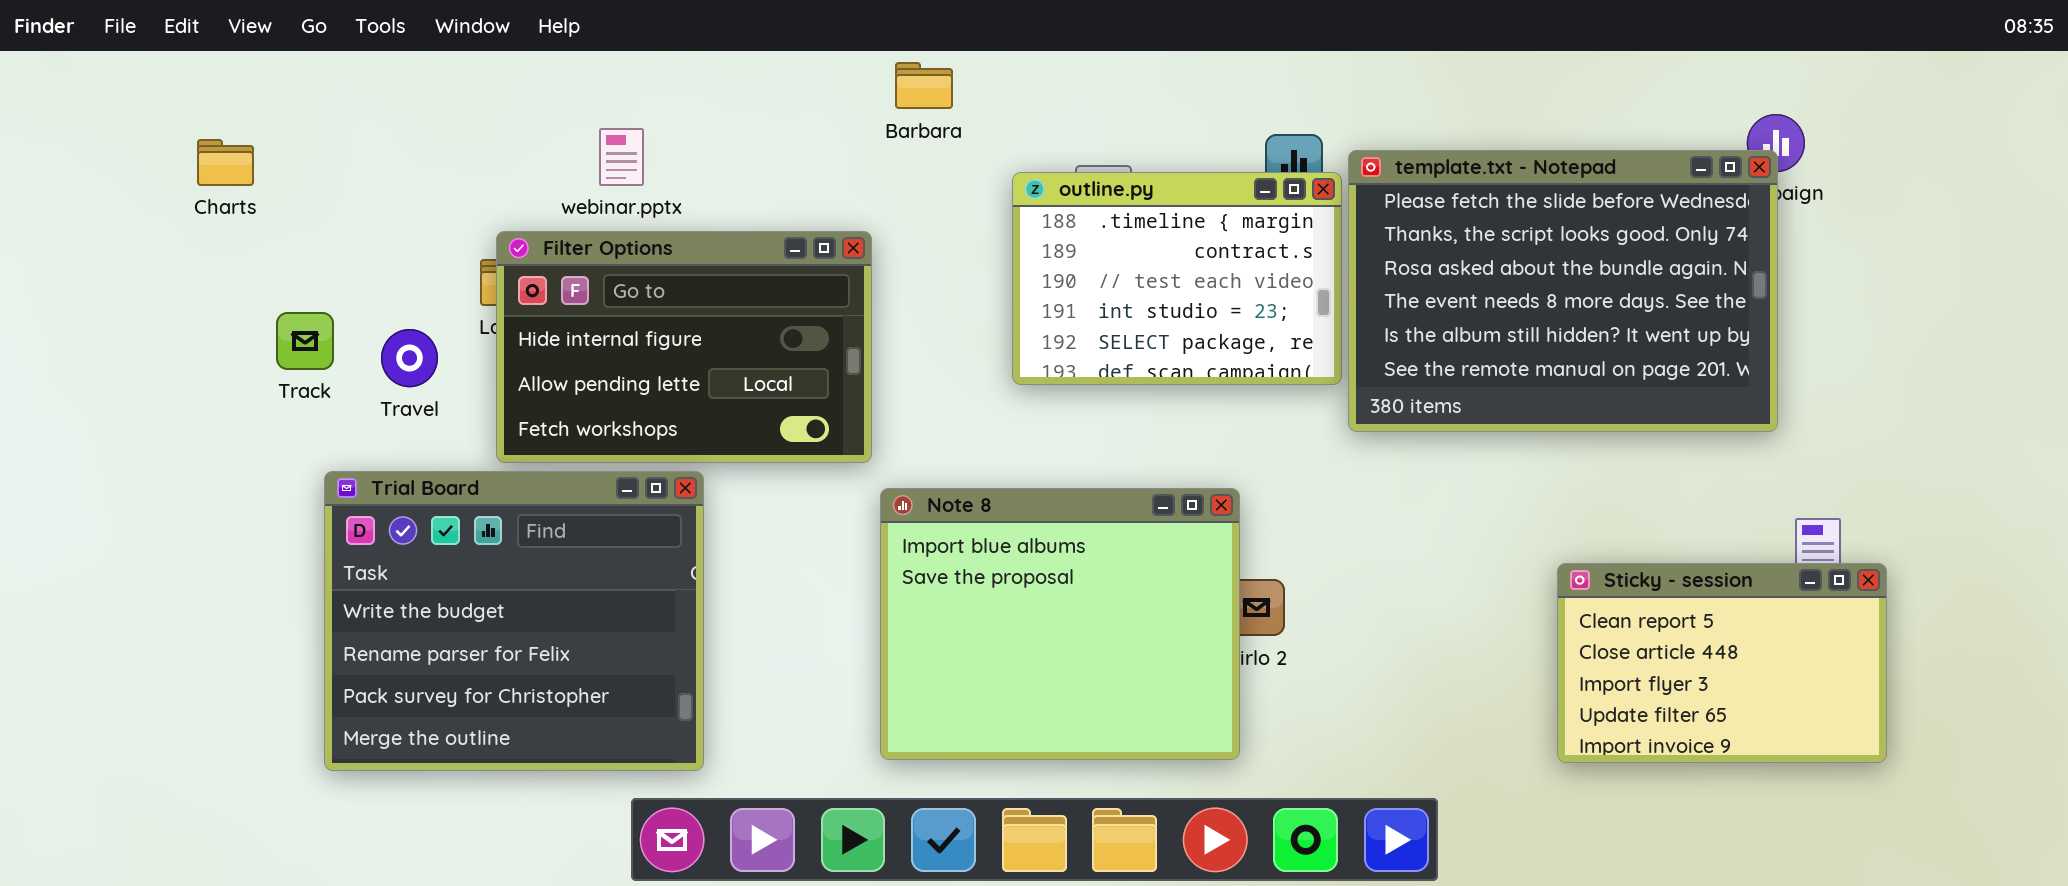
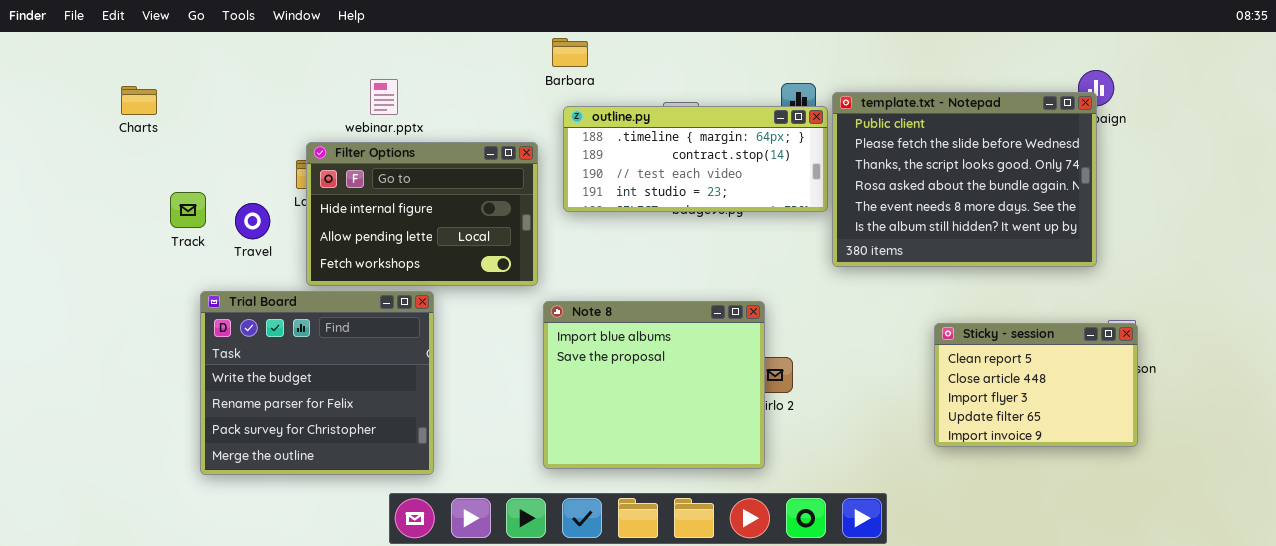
template.txt - Notepad: [1348,150,1778,432] -> [832,92,1097,267], scrolled up 1 row
outline.py: [1012,172,1342,385] -> [563,106,828,212], resized
Sticky - session: [1557,563,1887,763] -> [934,323,1138,447], moved

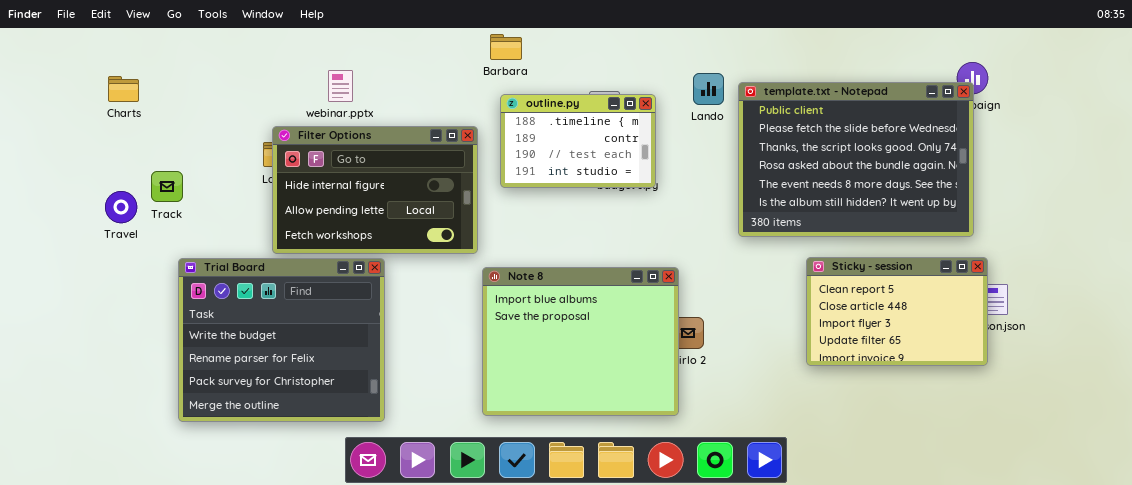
outline.py: [563,106,828,212] -> [500,94,656,188], resized
Travel: [235,203,270,239] -> [105,191,137,223], moved
Sticky - session: [934,323,1138,447] -> [806,257,988,366], moved

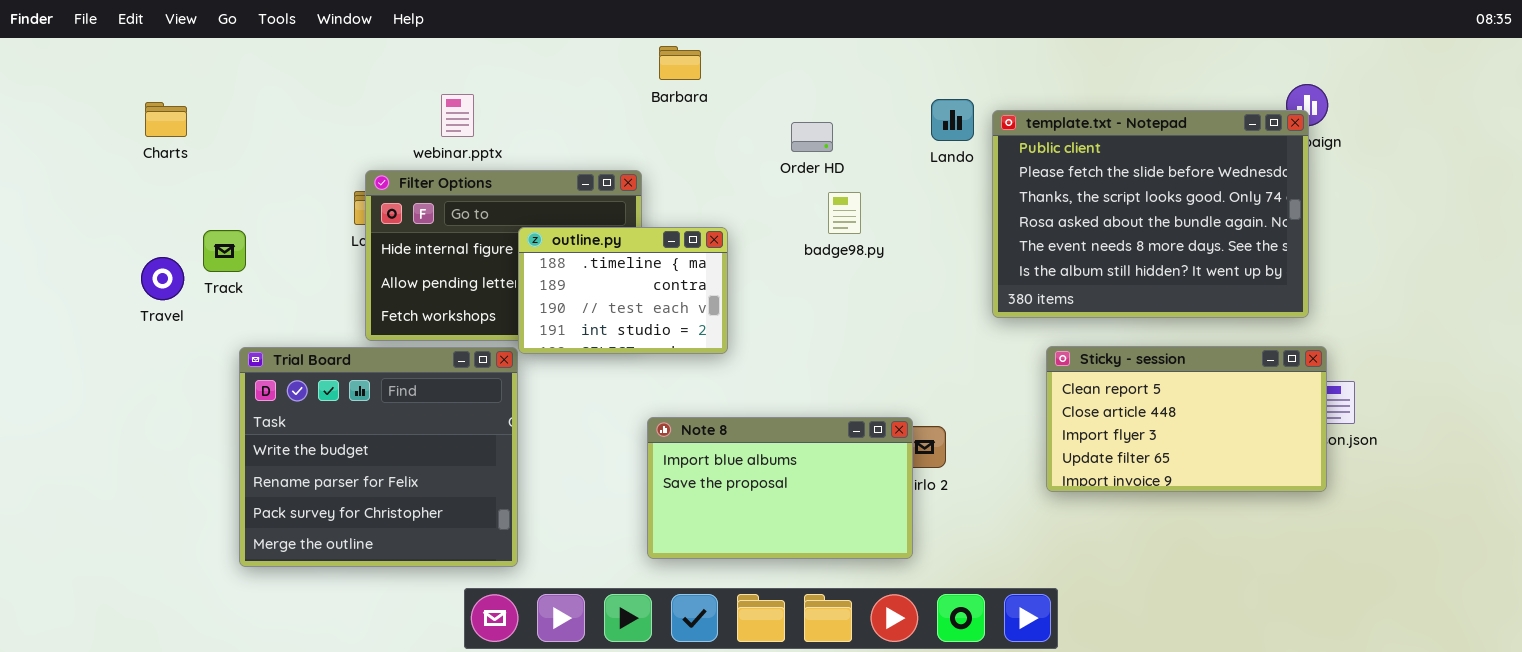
outline.py: [500,94,656,188] -> [518,227,728,354], moved
Sticky - session: [806,257,988,366] -> [1046,346,1327,492], resized
Note 8: [482,267,679,416] -> [647,417,913,559], resized

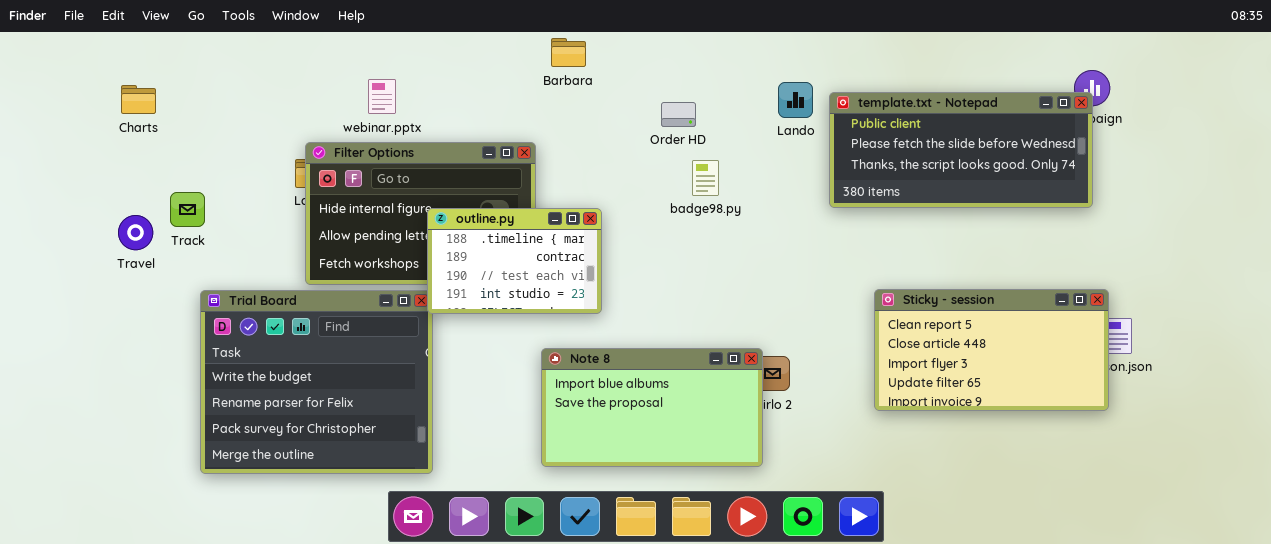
template.txt - Notepad: [992,110,1309,318] -> [829,92,1093,208], resized
outline.py: [518,227,728,354] -> [427,208,602,314], moved

